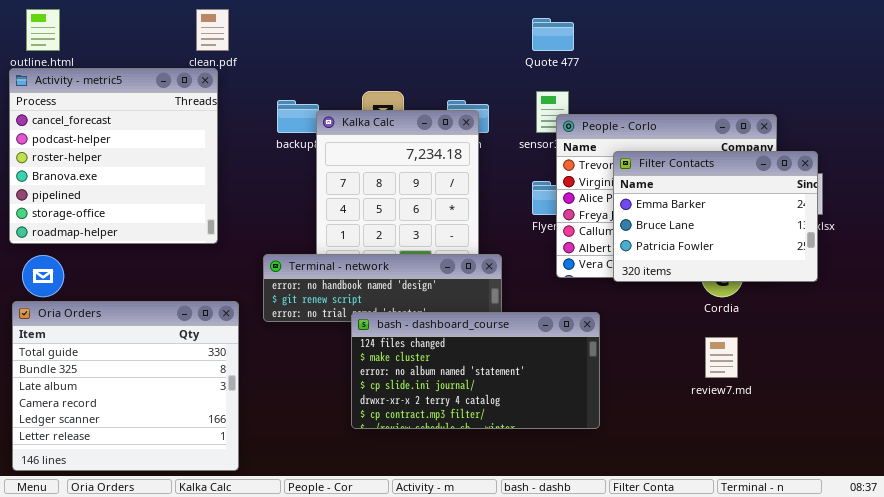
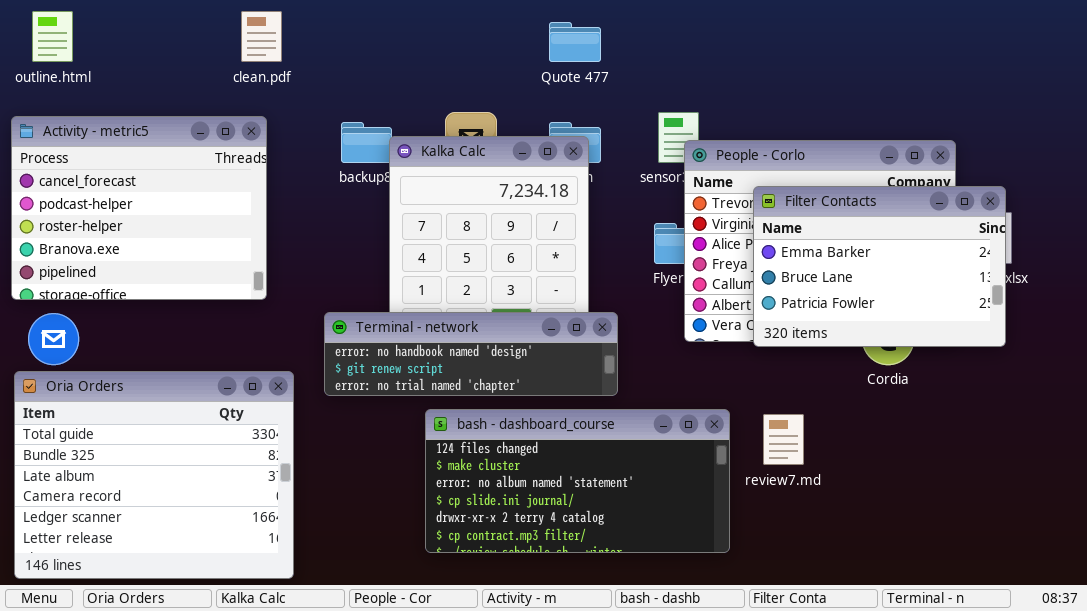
Quote 477: [532,18,574,51] -> [549,22,601,62], moved
Activity - metric5: [9,68,218,244] -> [11,116,267,300], resized
bash - dashboard_course: [351,312,600,429] -> [425,409,730,553], moved
review7.md: [705,337,738,378] -> [763,414,804,465], moved

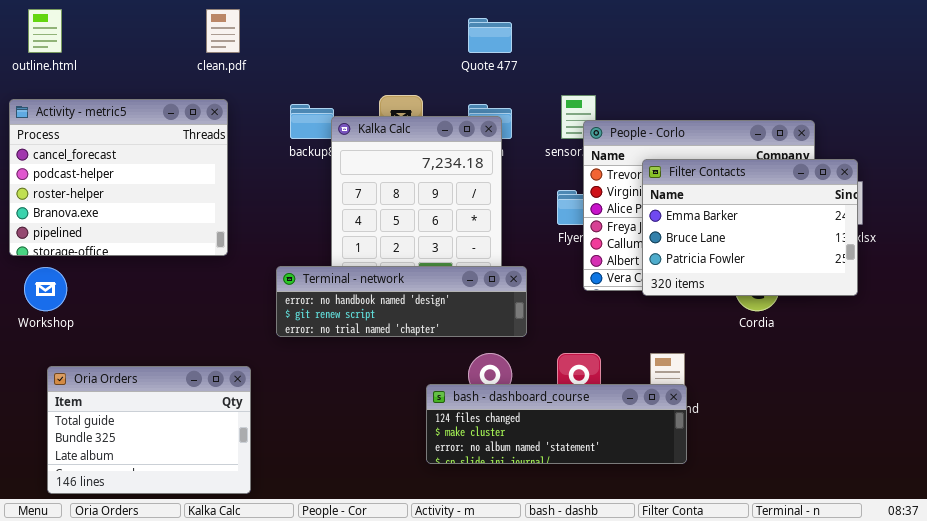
Oria Orders: [14,371,294,579] -> [47,366,251,494], resized
bash - dashboard_course: [425,409,730,553] -> [426,384,687,464], moved, resized

